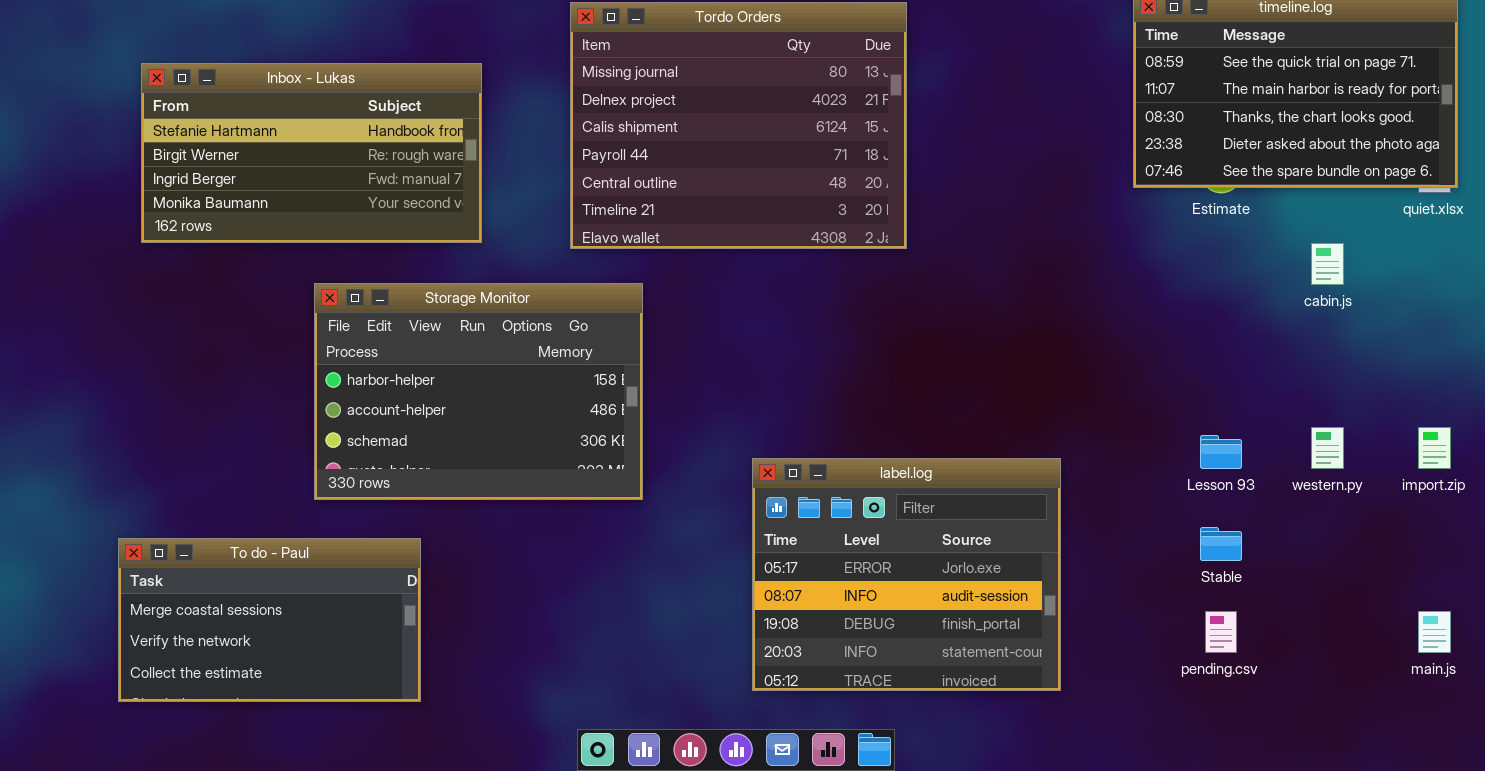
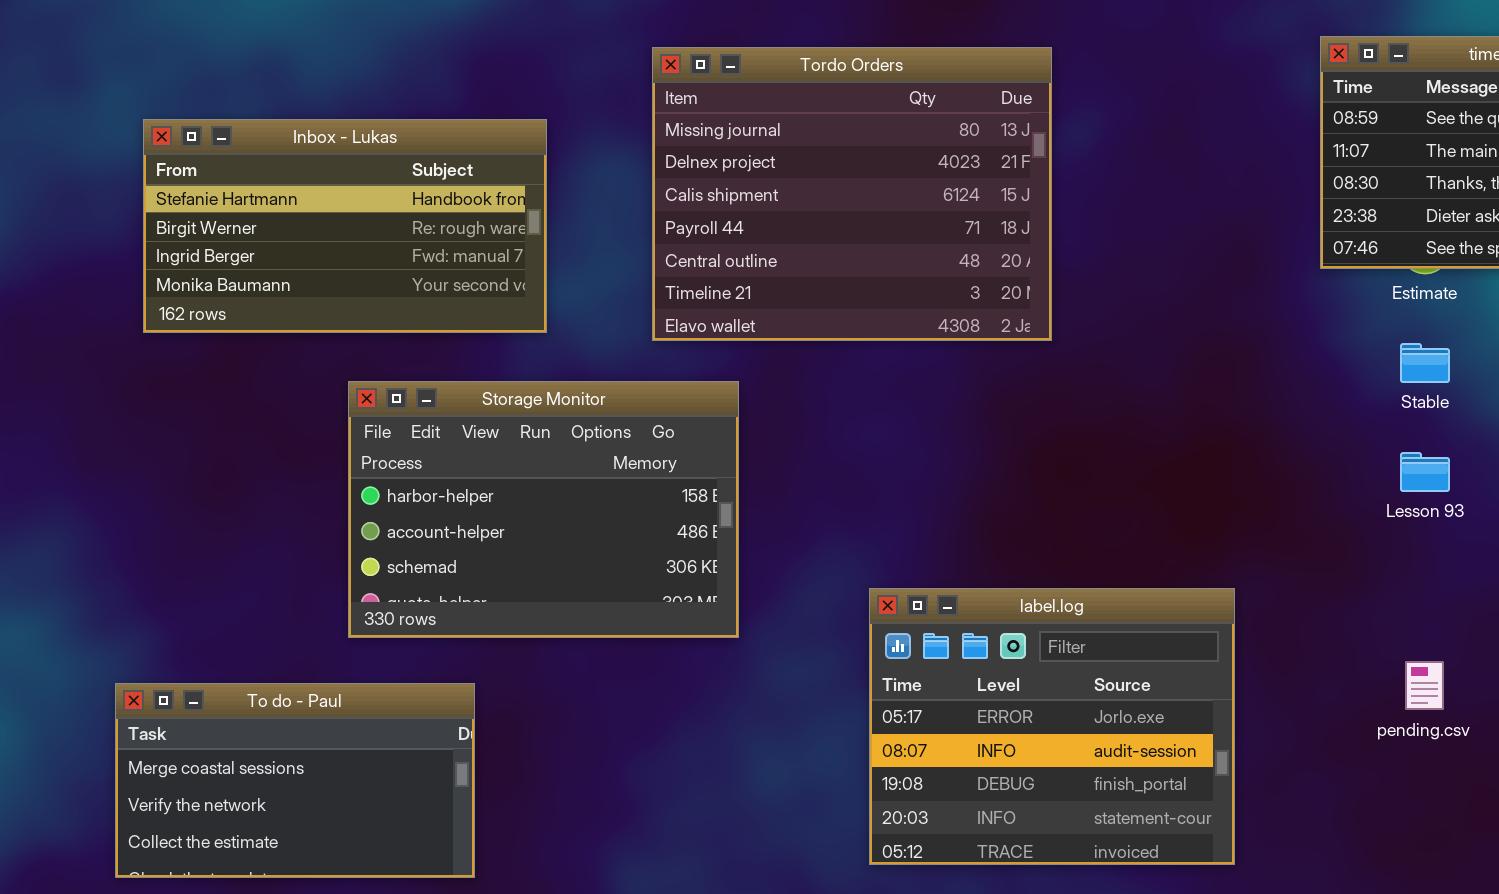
Lesson 93: [1200,435,1242,469] -> [1400,452,1450,492], moved
Stable: [1200,527,1242,561] -> [1400,343,1450,383], moved
pending.csv: [1205,611,1237,653] -> [1405,661,1444,710], moved

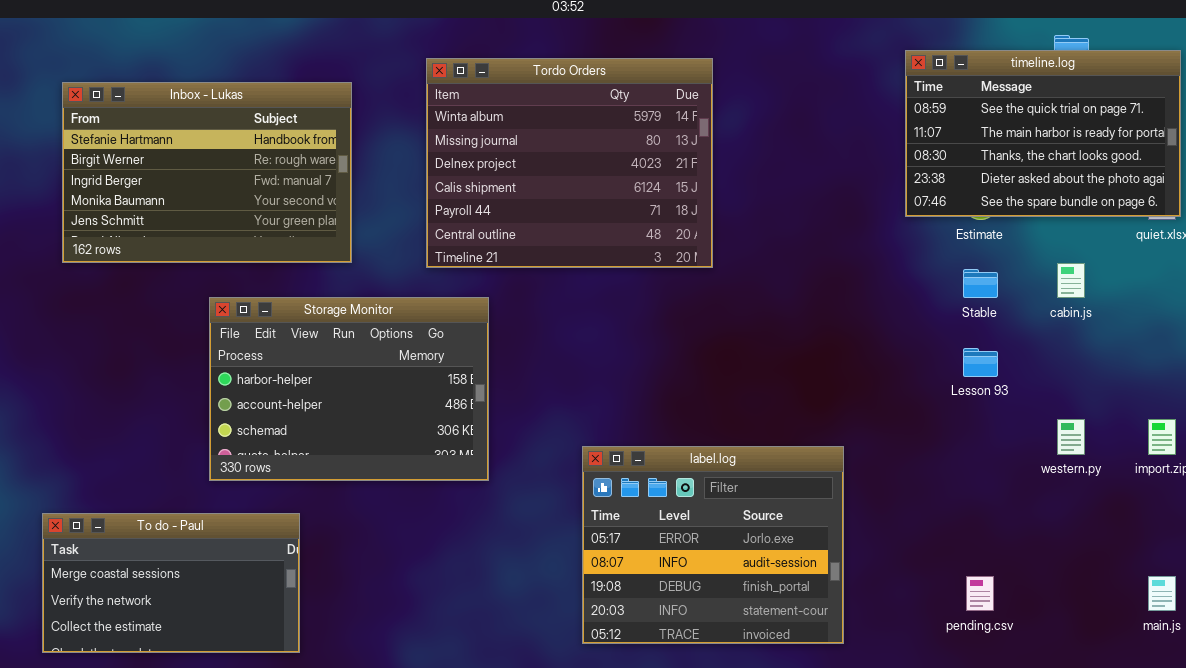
Tordo Orders: [652,47,1052,341] -> [426,58,713,268], scrolled up 1 row
Inbox - Lukas: [143,119,547,333] -> [62,82,352,263], resized
pending.csv: [1405,661,1444,710] -> [966,576,994,611], moved

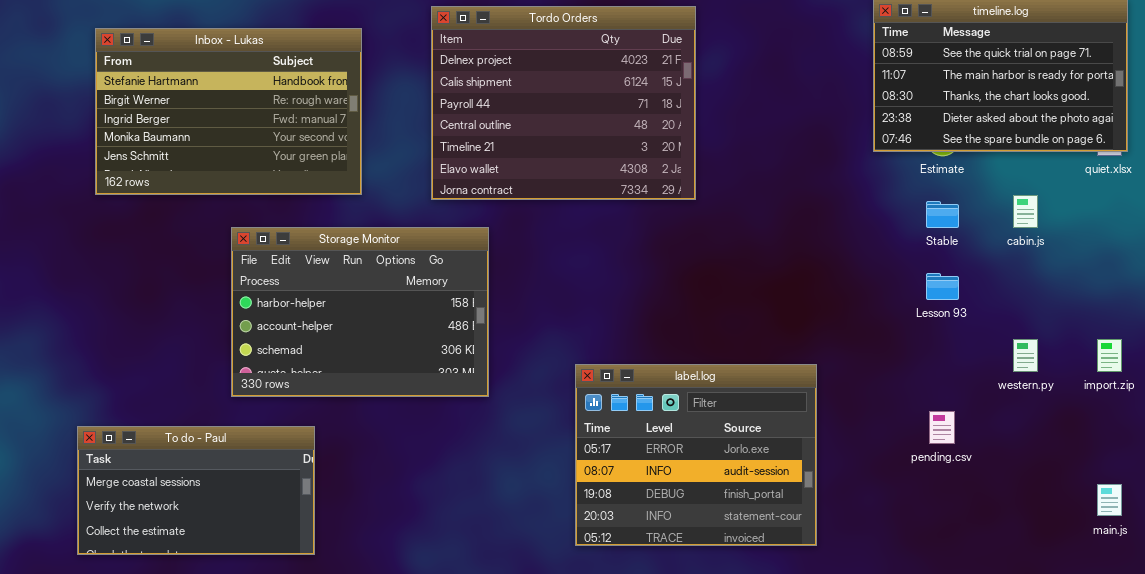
Tordo Orders: [426,58,713,268] -> [431,6,696,200], scrolled down 2 rows
pending.csv: [966,576,994,611] -> [929,411,955,444], moved

